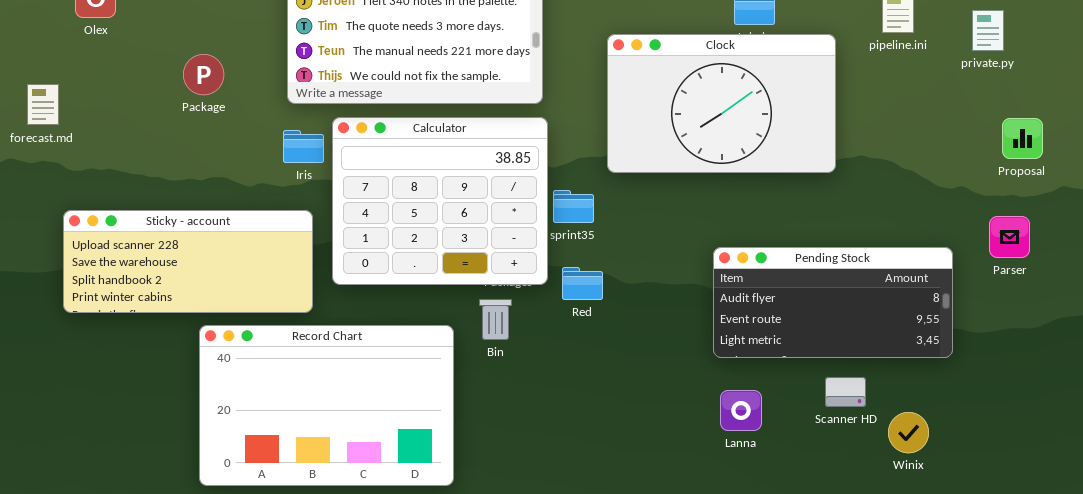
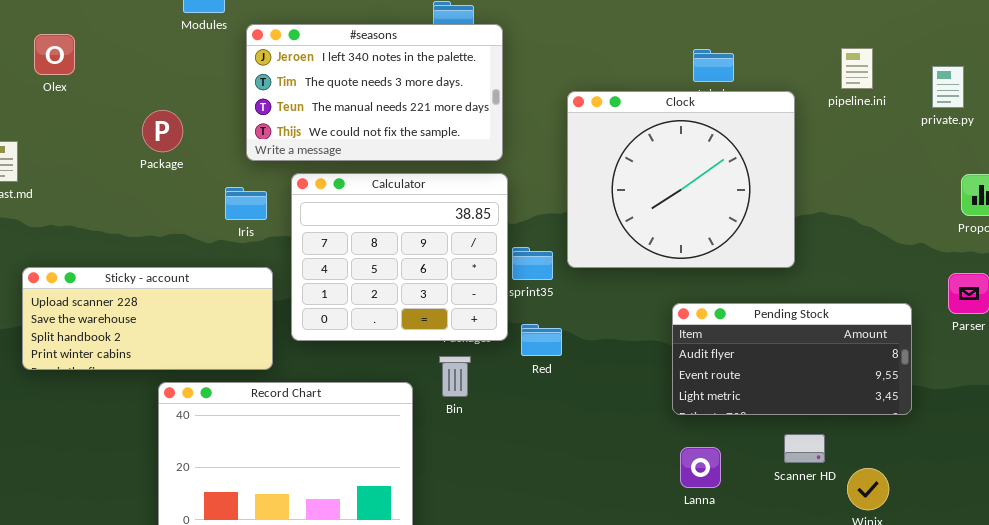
Clock: [607,34,836,173] -> [567,91,795,268], resized
Iris: [283,130,324,163] -> [225,187,267,220], moved

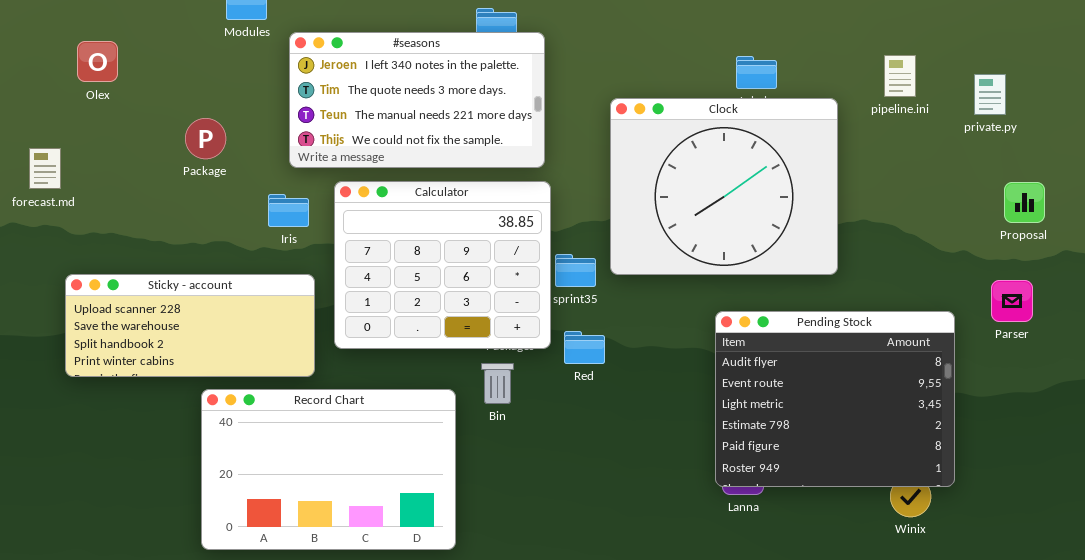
Pending Stock: [672,303,912,415] -> [715,311,955,487], resized

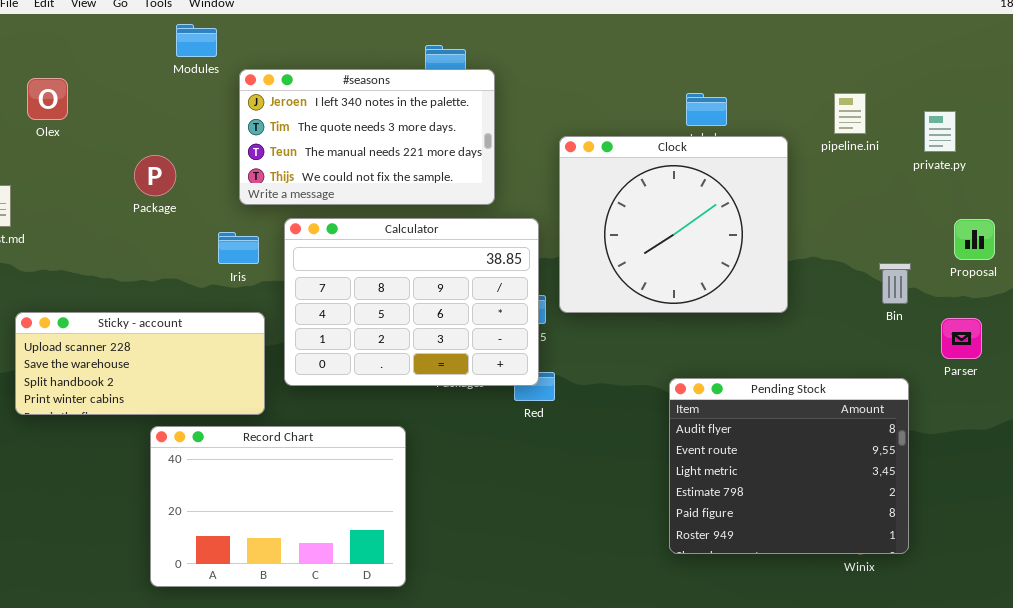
Calculator: [334,181,551,349] -> [284,218,539,386], resized
Pending Stock: [715,311,955,487] -> [669,378,909,554], moved
Bin: [481,363,514,404] -> [879,263,911,304], moved

